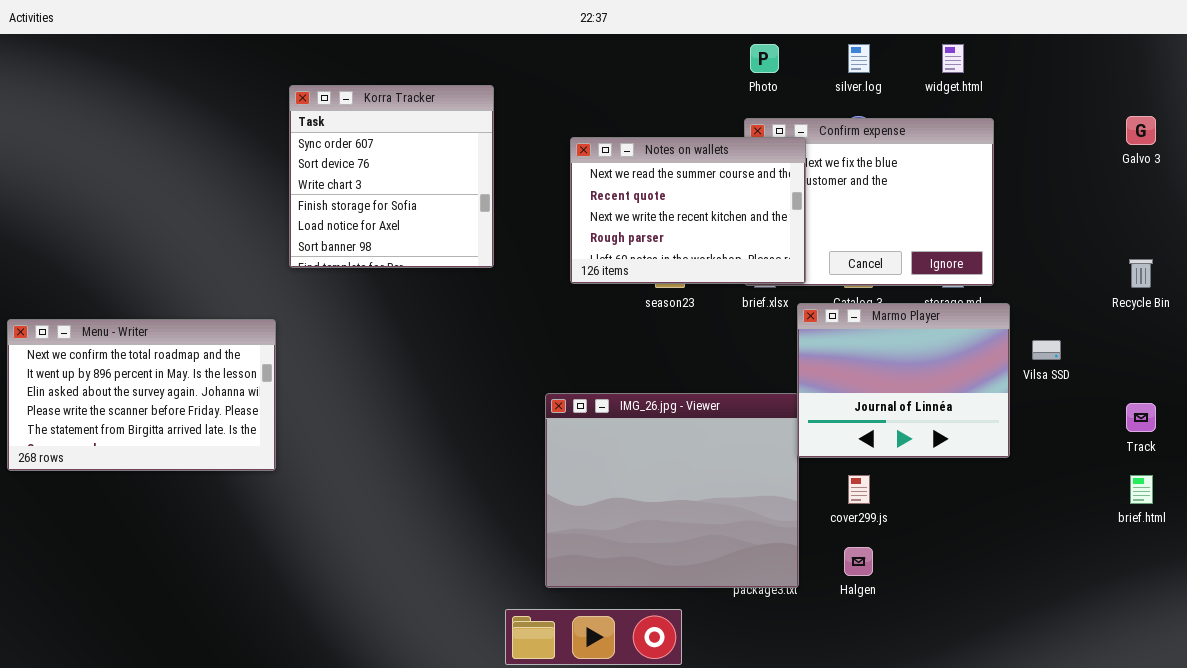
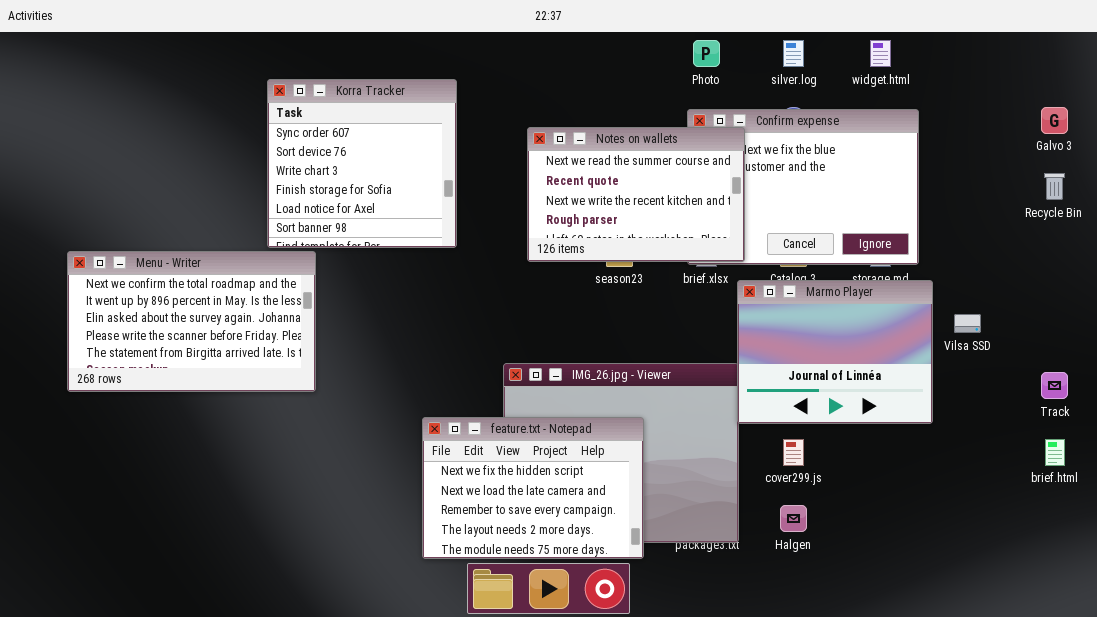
Recycle Bin: [1129,259,1153,288] -> [1044,173,1065,200], moved
Menu - Writer: [7,319,276,471] -> [67,251,316,392], moved
feature.txt - Notepad: none -> [422,417,644,559], opened

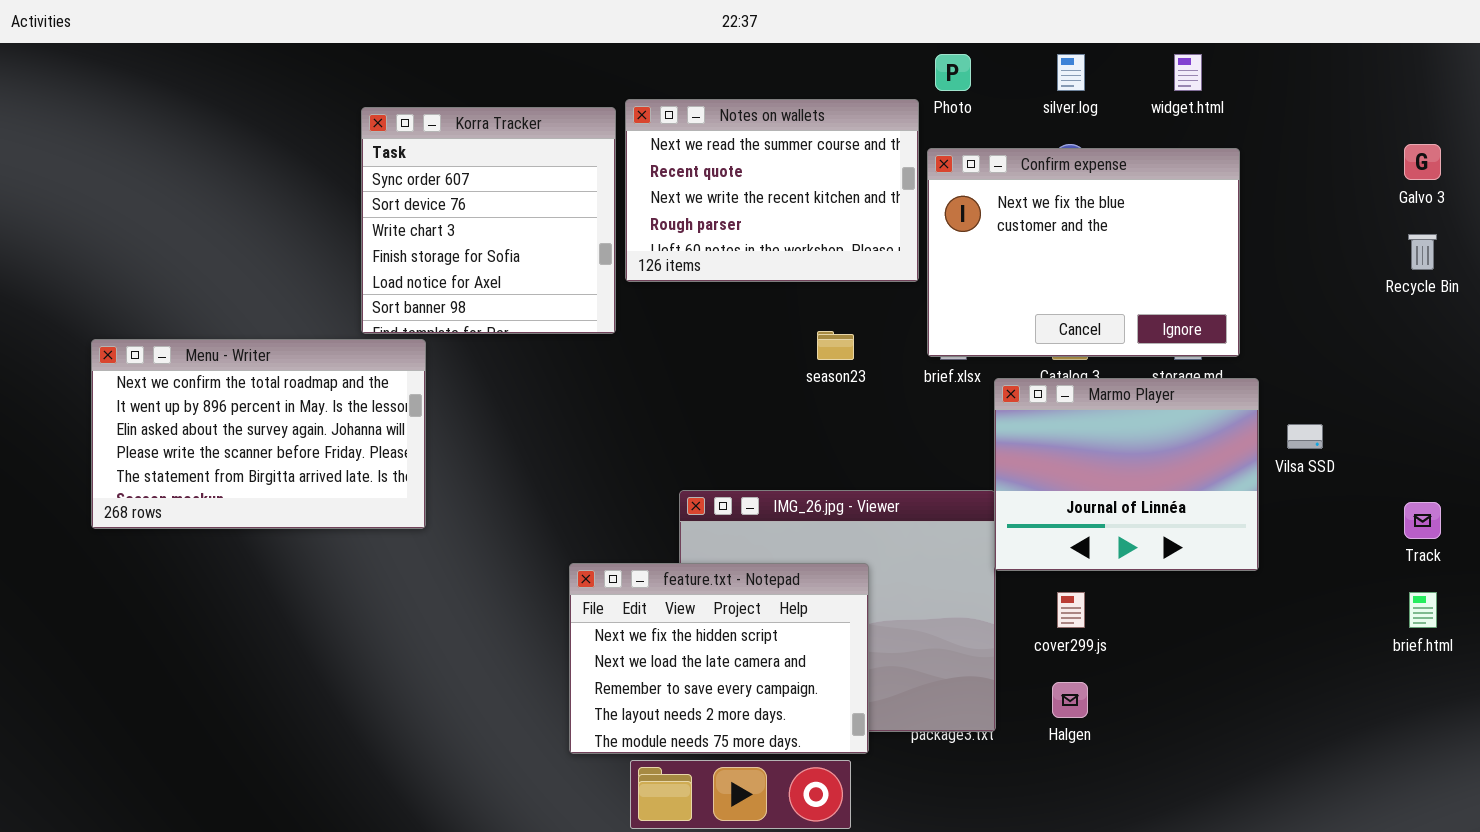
Notes on wallets: [527,127,745,262] -> [625,99,919,282], moved

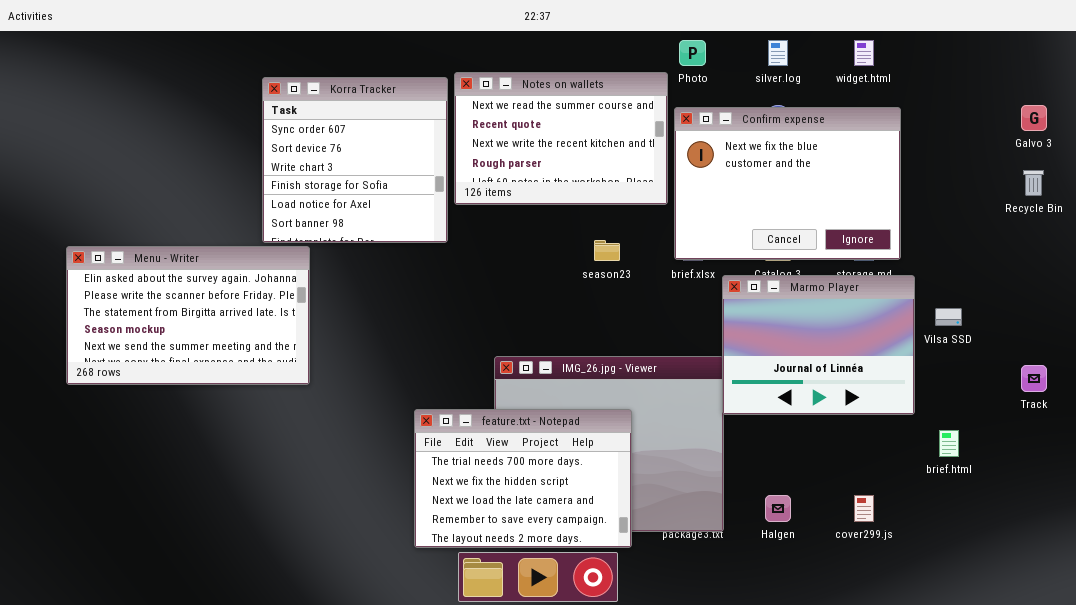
Menu - Writer: [91,339,426,529] -> [66,246,310,385], scrolled down 2 rows
feature.txt - Notepad: [569,563,869,754] -> [414,409,632,548], scrolled up 1 row
cover299.js: [1057,592,1085,628] -> [854,495,874,522], moved
brief.html: [1409,592,1437,628] -> [939,430,959,457], moved

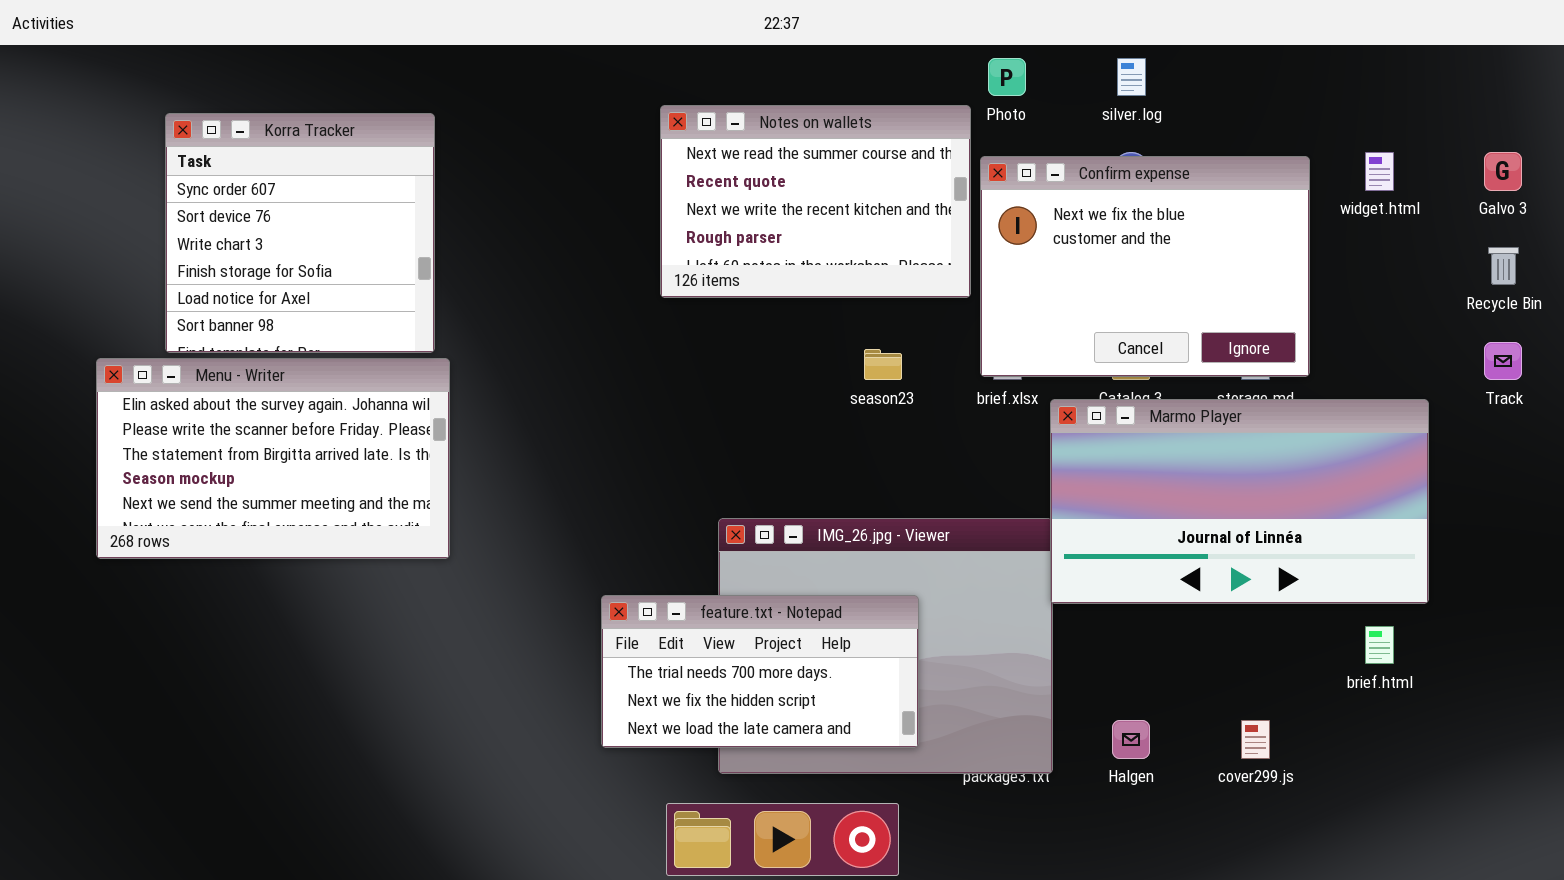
widget.html: [854,40,874,66] -> [1365,152,1394,191], moved
Korra Tracker: [262,77,448,243] -> [165,113,435,353], moved
Marmo Player: [722,275,915,415] -> [1050,399,1429,604], resized
Track: [1021,365,1047,392] -> [1484,342,1522,380], moved
feature.txt - Notepad: [414,409,632,548] -> [601,595,919,748], resized

